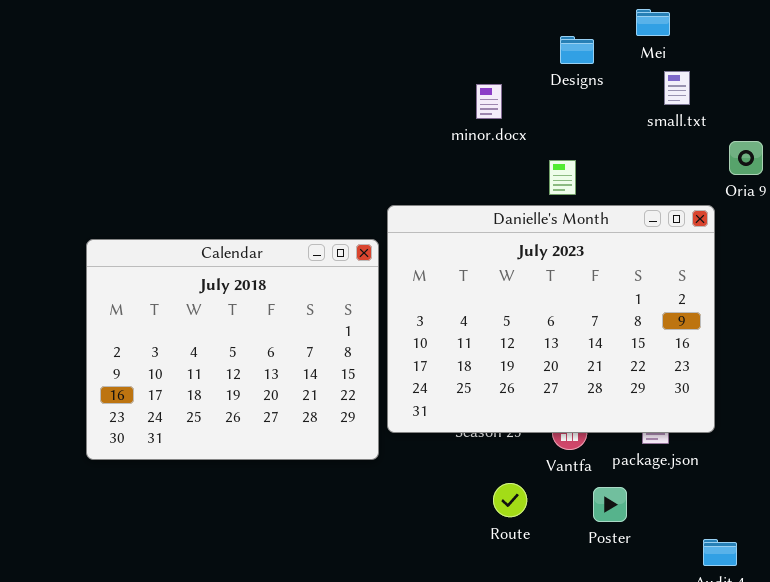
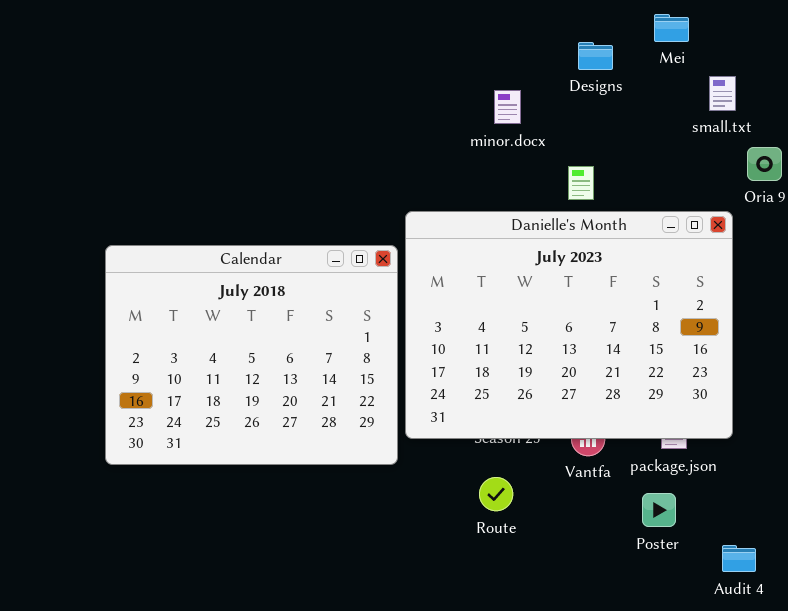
small.txt: [664,71,690,105] -> [709,76,736,111], moved
Route: [493,483,527,517] -> [479,477,513,511], moved
Poster: [593,487,627,522] -> [642,493,676,527], moved

